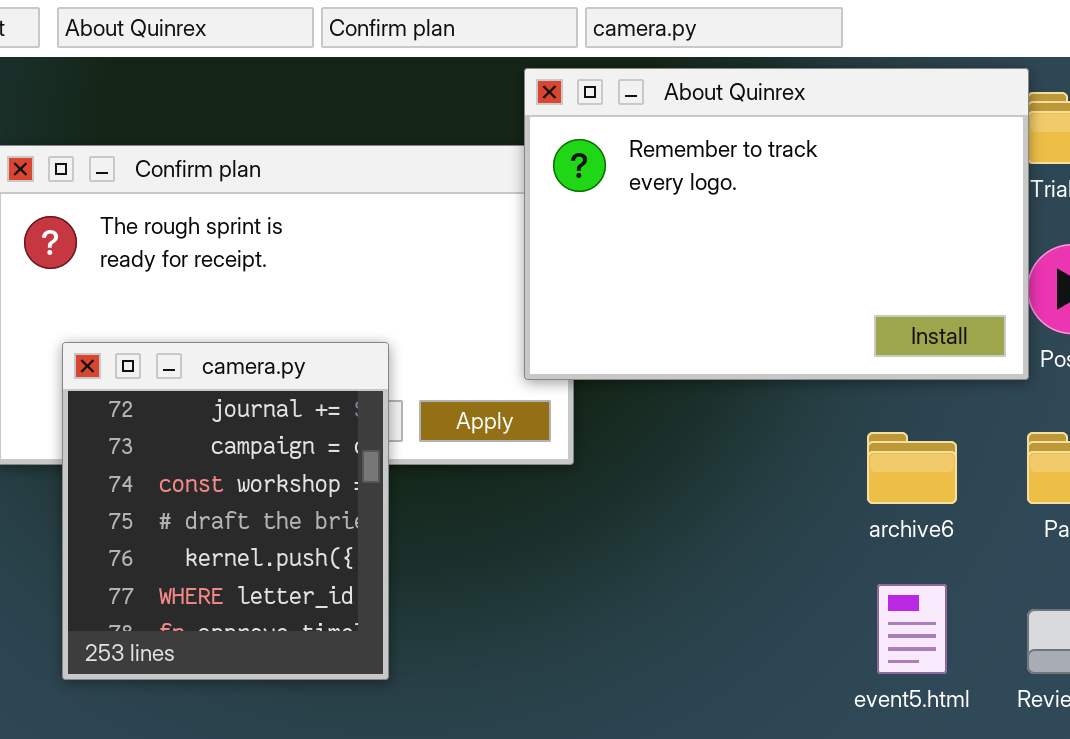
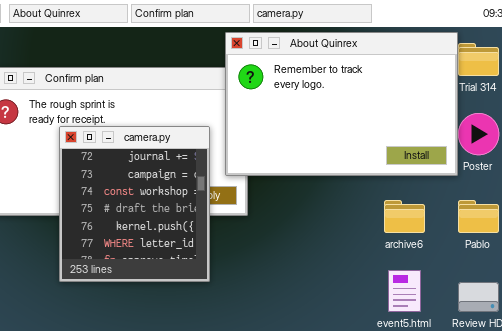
camera.py: [62,342,389,680] -> [59,126,210,282], moved

